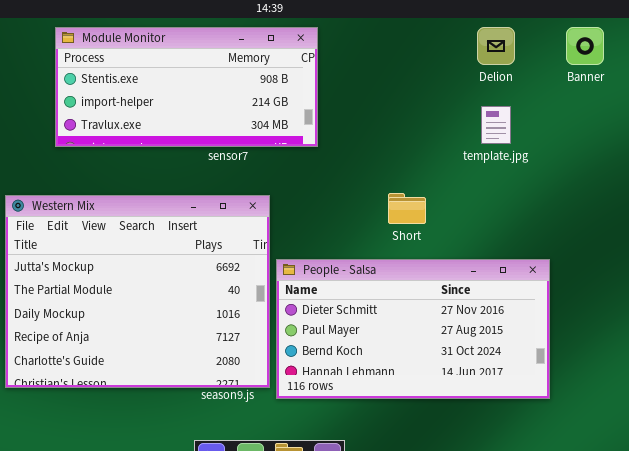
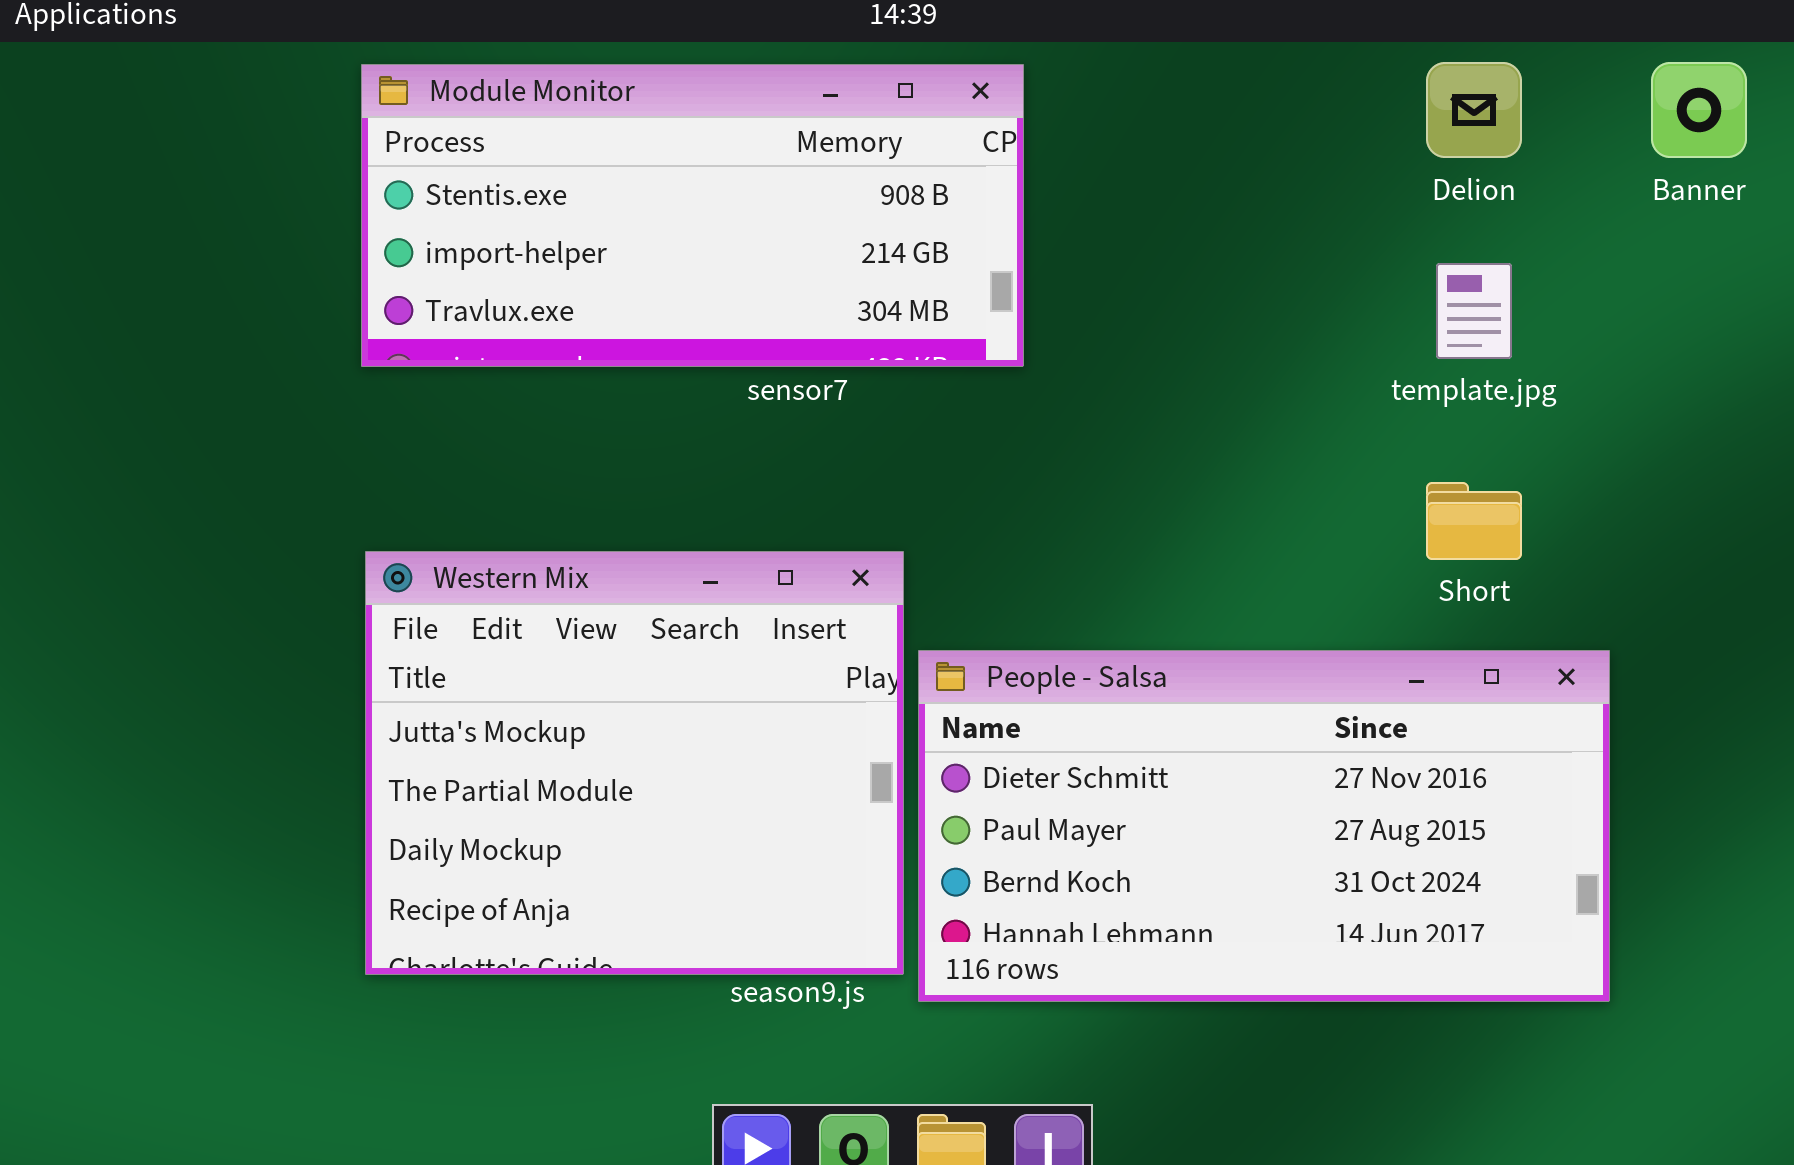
Short: [388,193,426,224] -> [1426,482,1522,560], moved
Western Mix: [5,195,270,388] -> [365,551,904,975], resized

